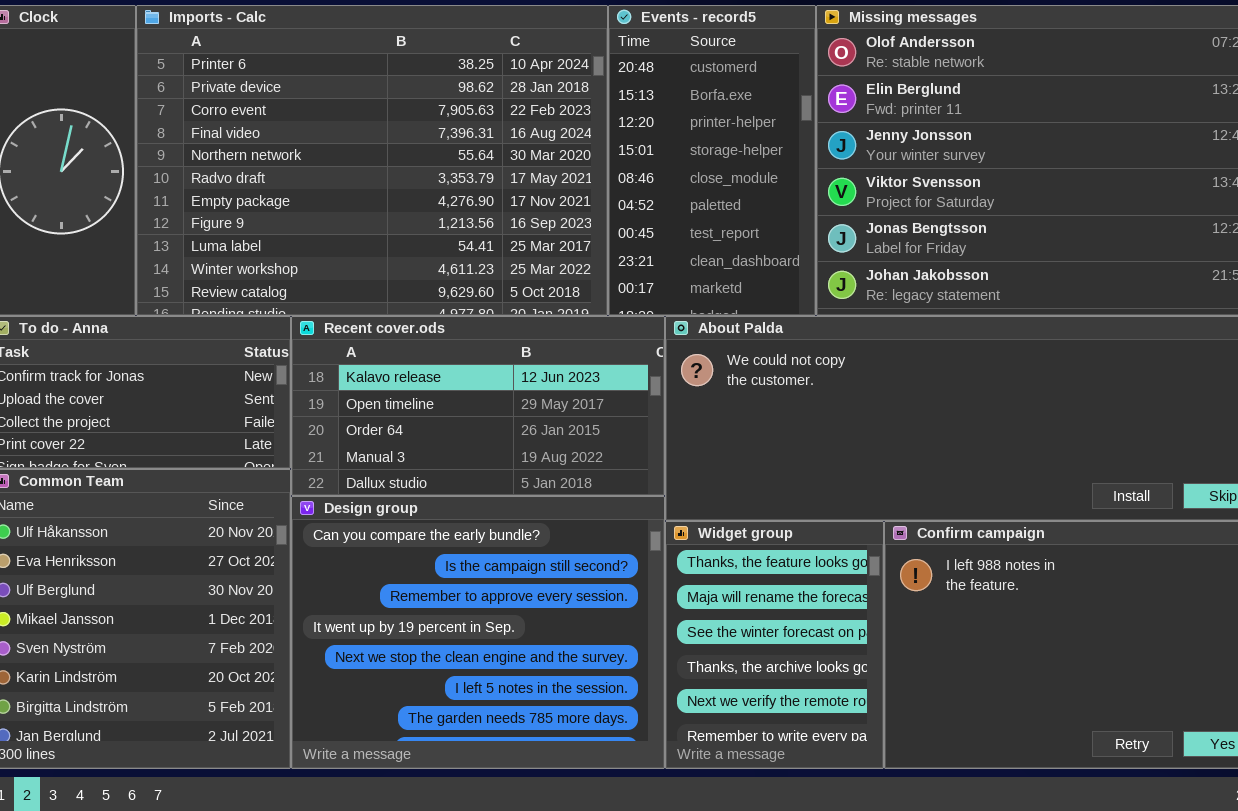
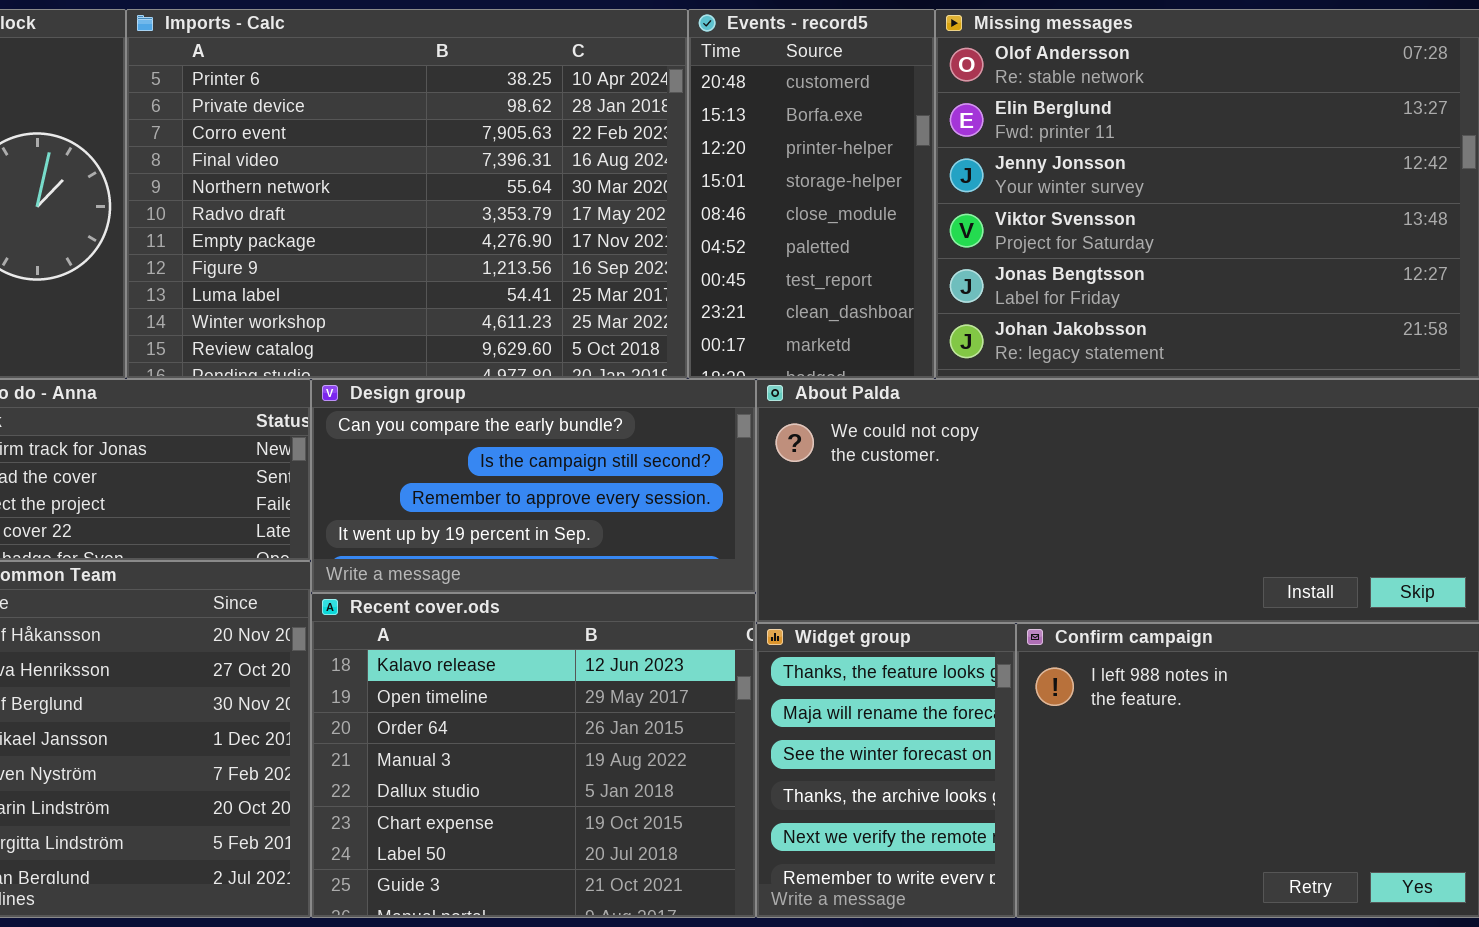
Recent cover.ods: [291,316,665,496] -> [311,593,756,918], moved, resized
Design group: [291,496,665,769] -> [311,379,756,593], moved, resized

